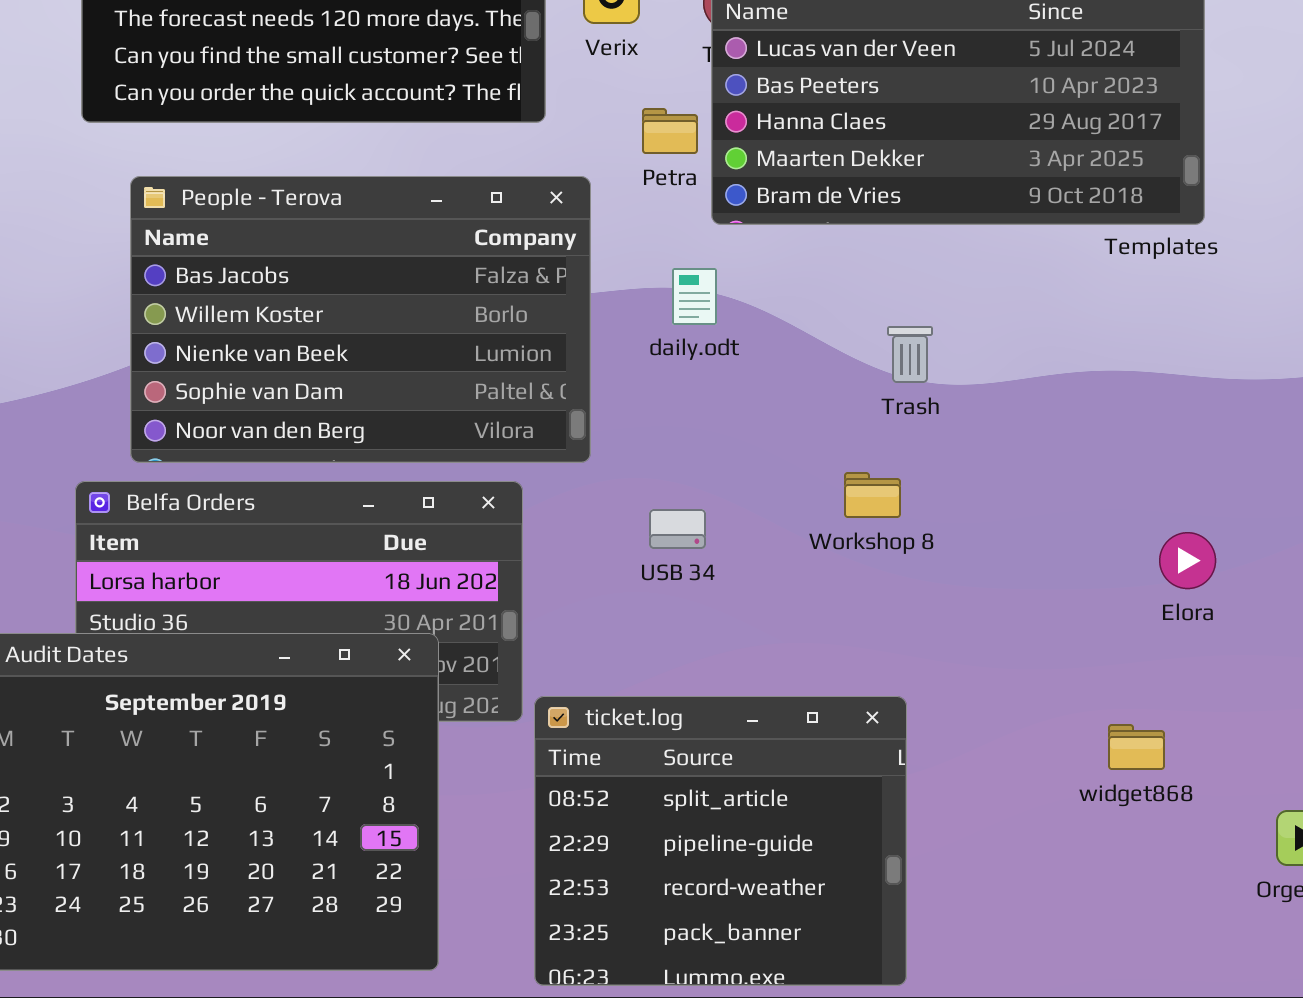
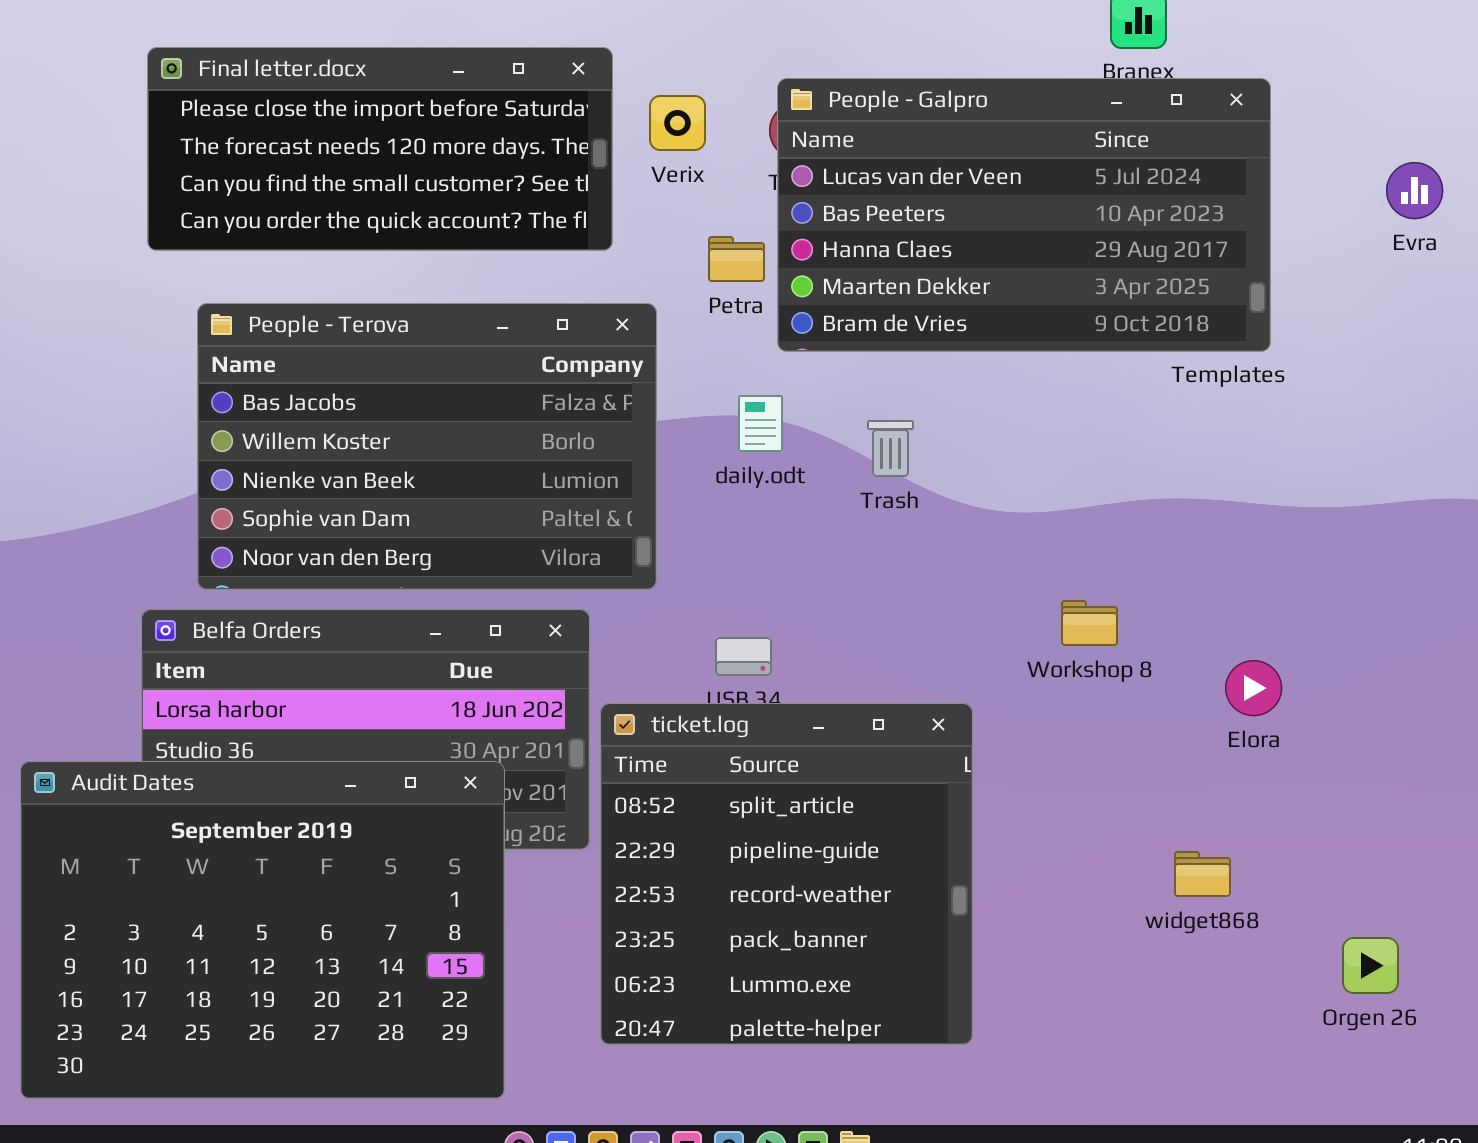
Trash: [887,326,933,383] -> [867,420,914,477], moved
Workshop 8: [844,472,901,518] -> [1061,600,1118,646], moved
ticket.log: [534,696,907,986] -> [600,703,973,1045], moved, resized

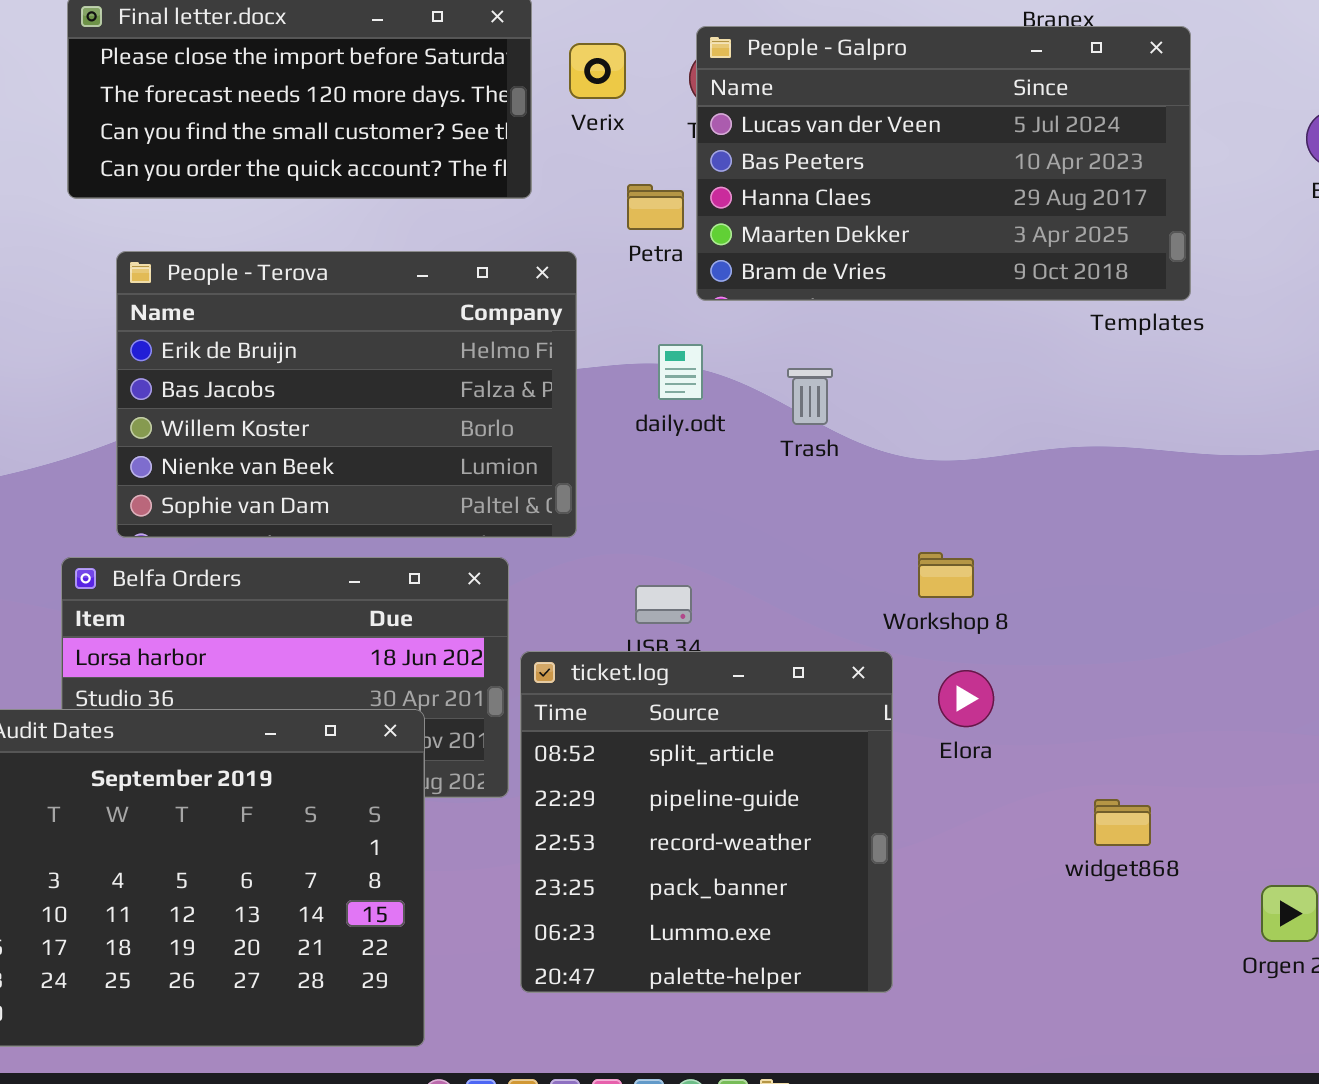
People - Terova: [197,303,657,590] -> [116,251,577,538], scrolled up 1 row
Workshop 8: [1061,600,1118,646] -> [918,552,974,598], moved
Elora: [1225,660,1282,716] -> [938,670,994,727], moved

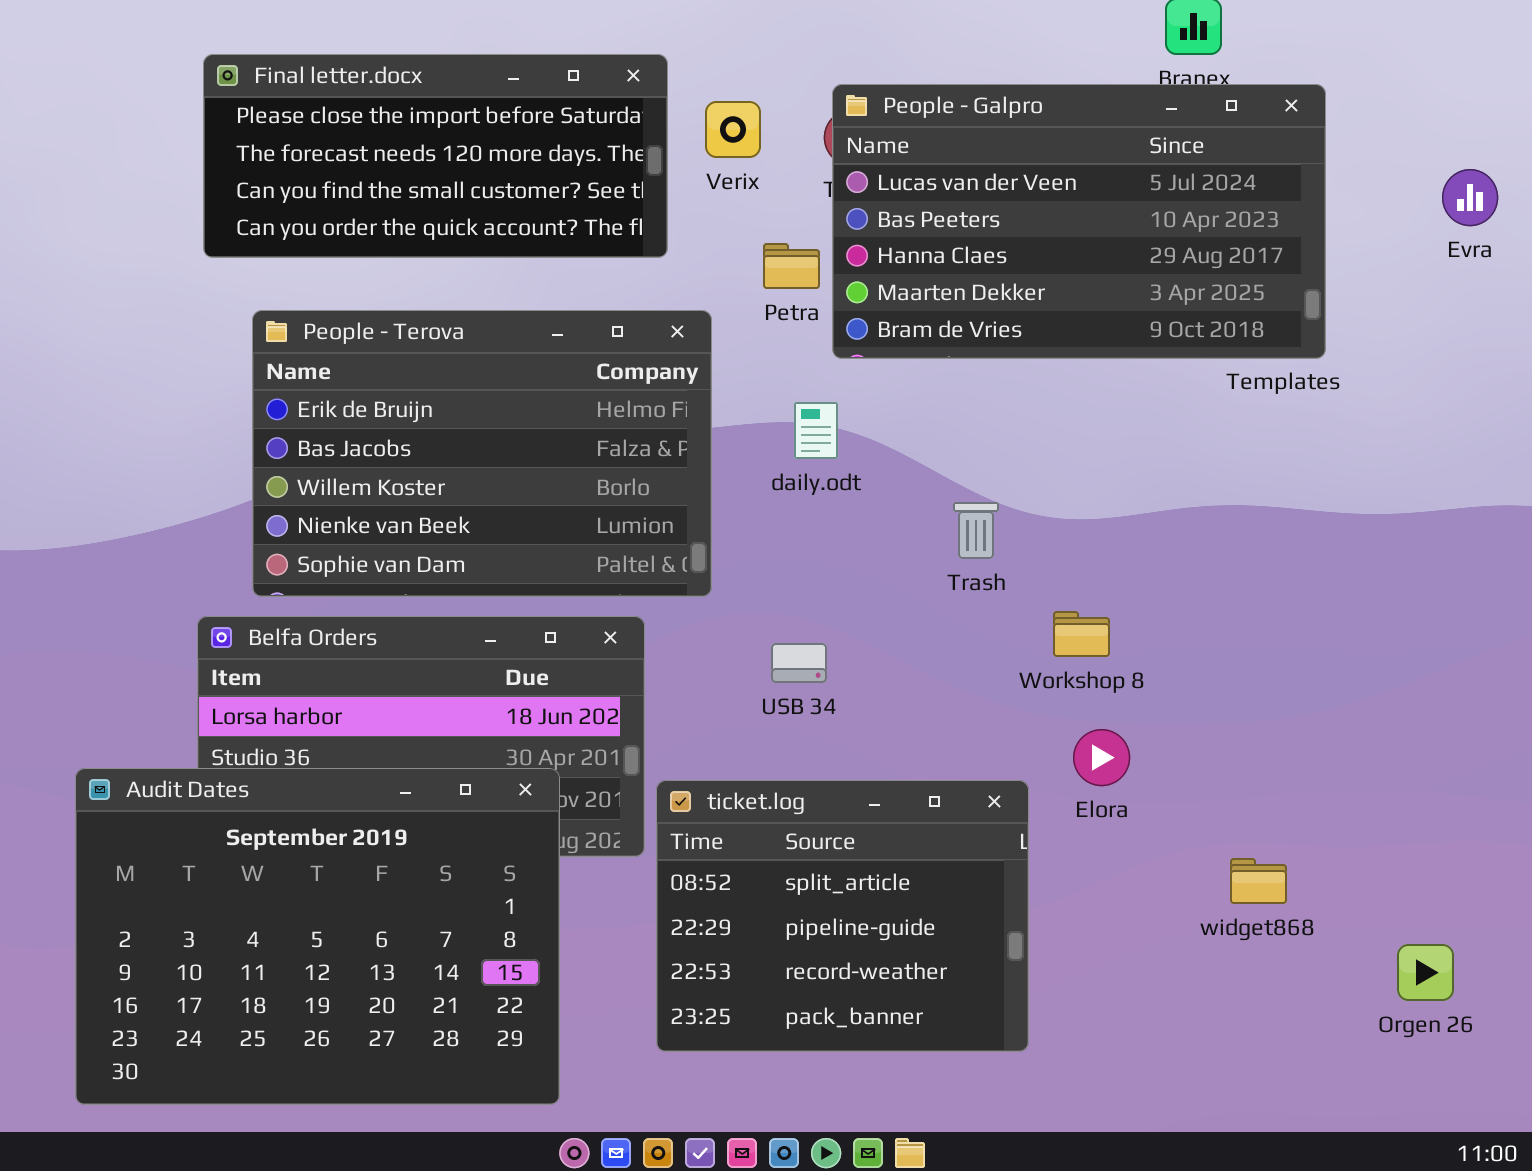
Trash: [787,368,833,425] -> [953,502,999,559], moved
ticket.log: [520,651,893,993] -> [656,780,1029,1052], resized

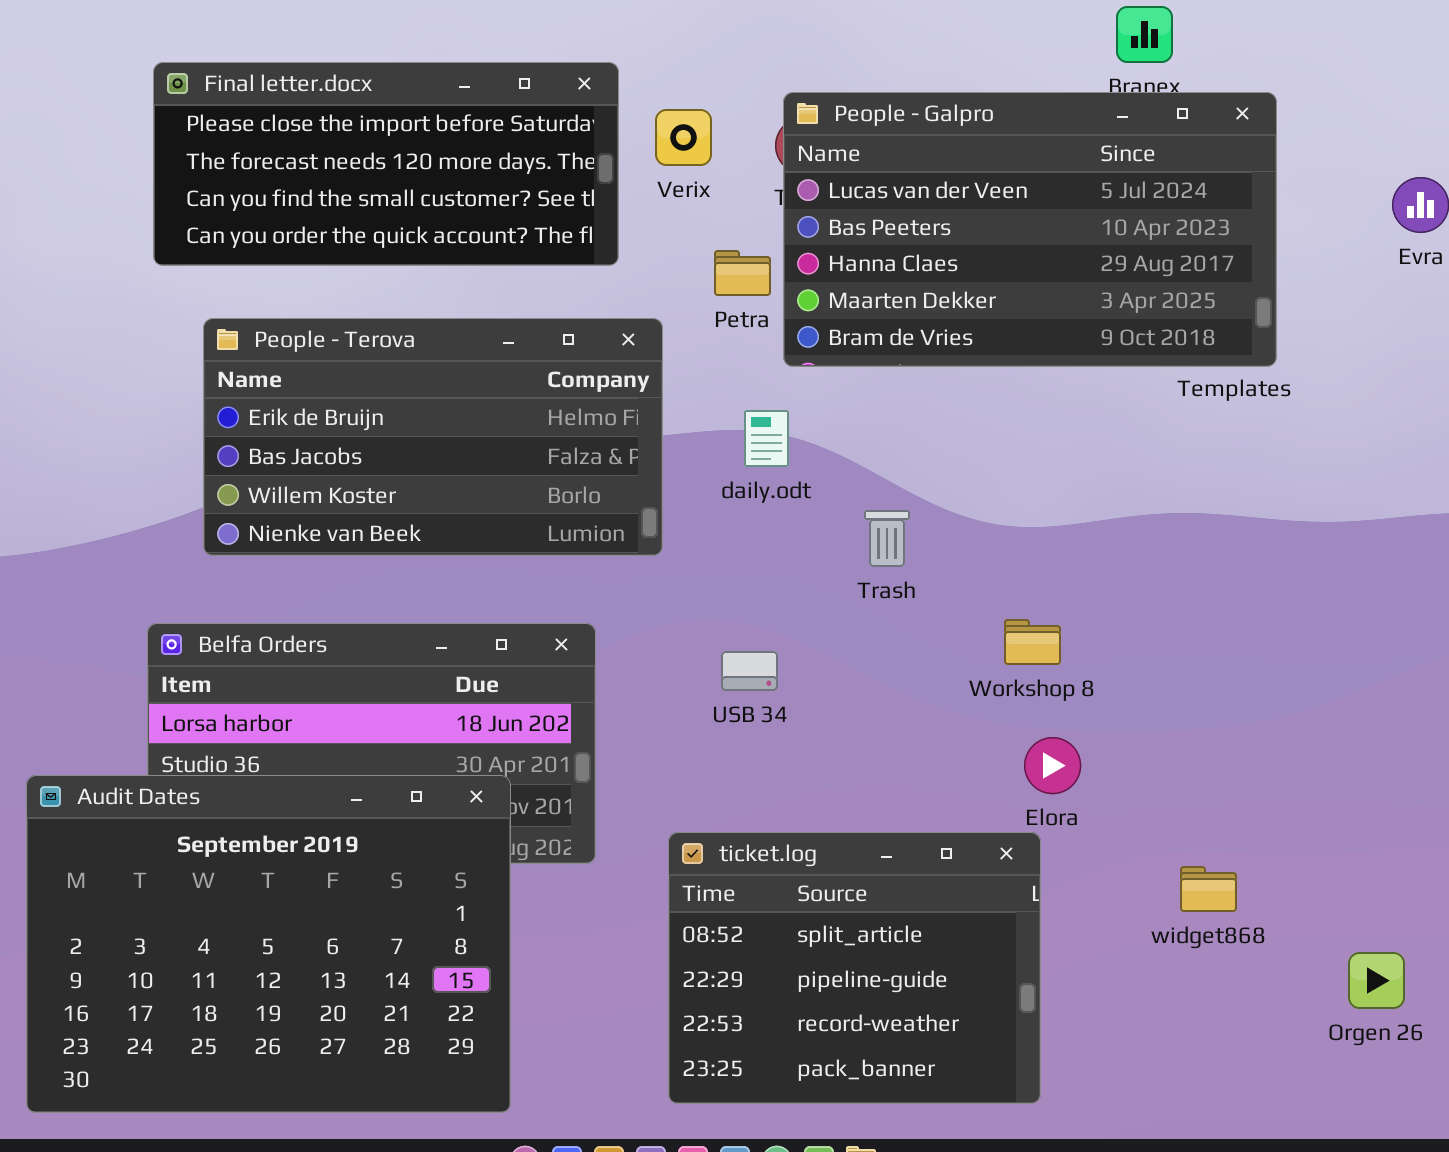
People - Terova: [252,310,712,597] -> [203,318,663,556], resized
Trash: [953,502,999,559] -> [864,510,910,567], moved
ticket.log: [656,780,1029,1052] -> [668,832,1041,1104], moved

